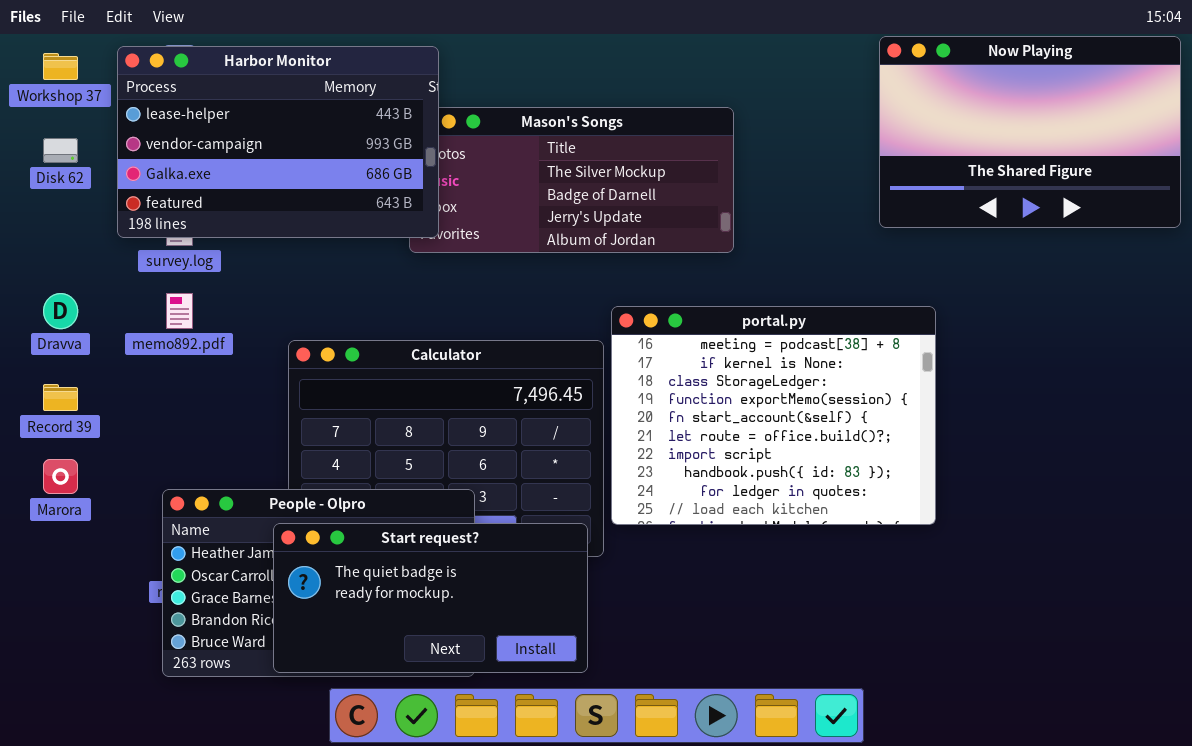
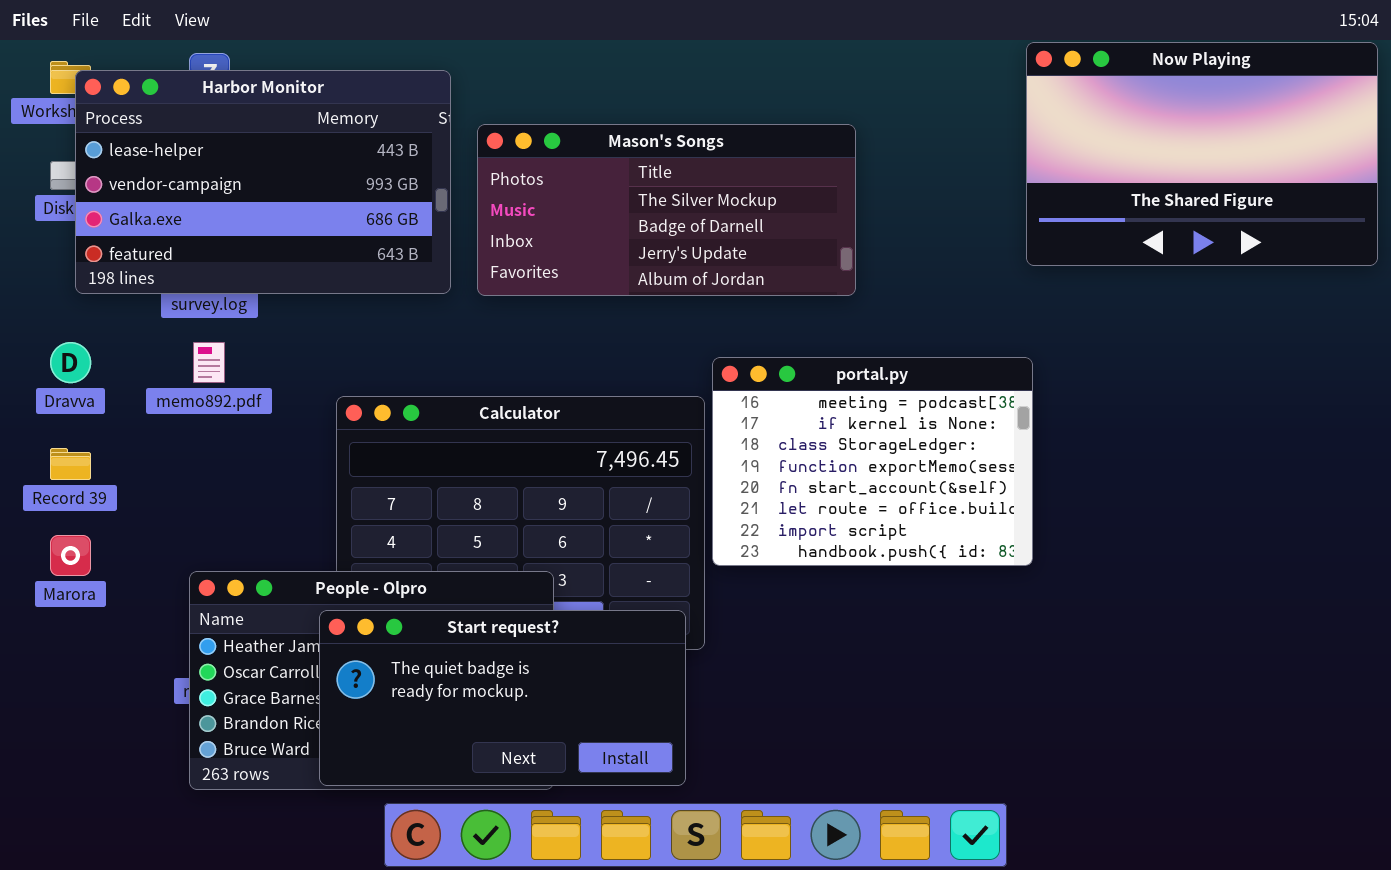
Harbor Monitor: [117,46,439,238] -> [75,70,451,294], moved
portal.py: [611,306,936,525] -> [712,357,1033,566], resized

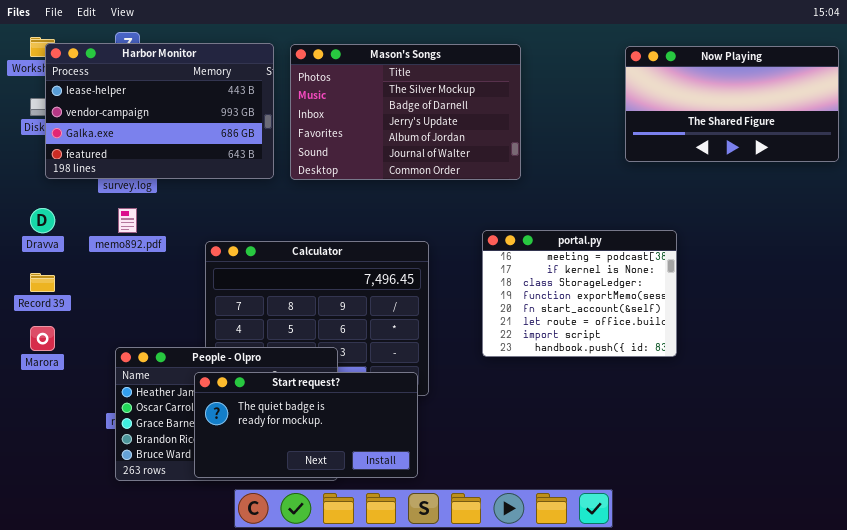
Now Playing: [1026,42,1378,266] -> [625,46,839,162], resized
Mason's Songs: [477,124,856,296] -> [290,44,521,180], resized
portal.py: [712,357,1033,566] -> [482,230,677,357], moved

